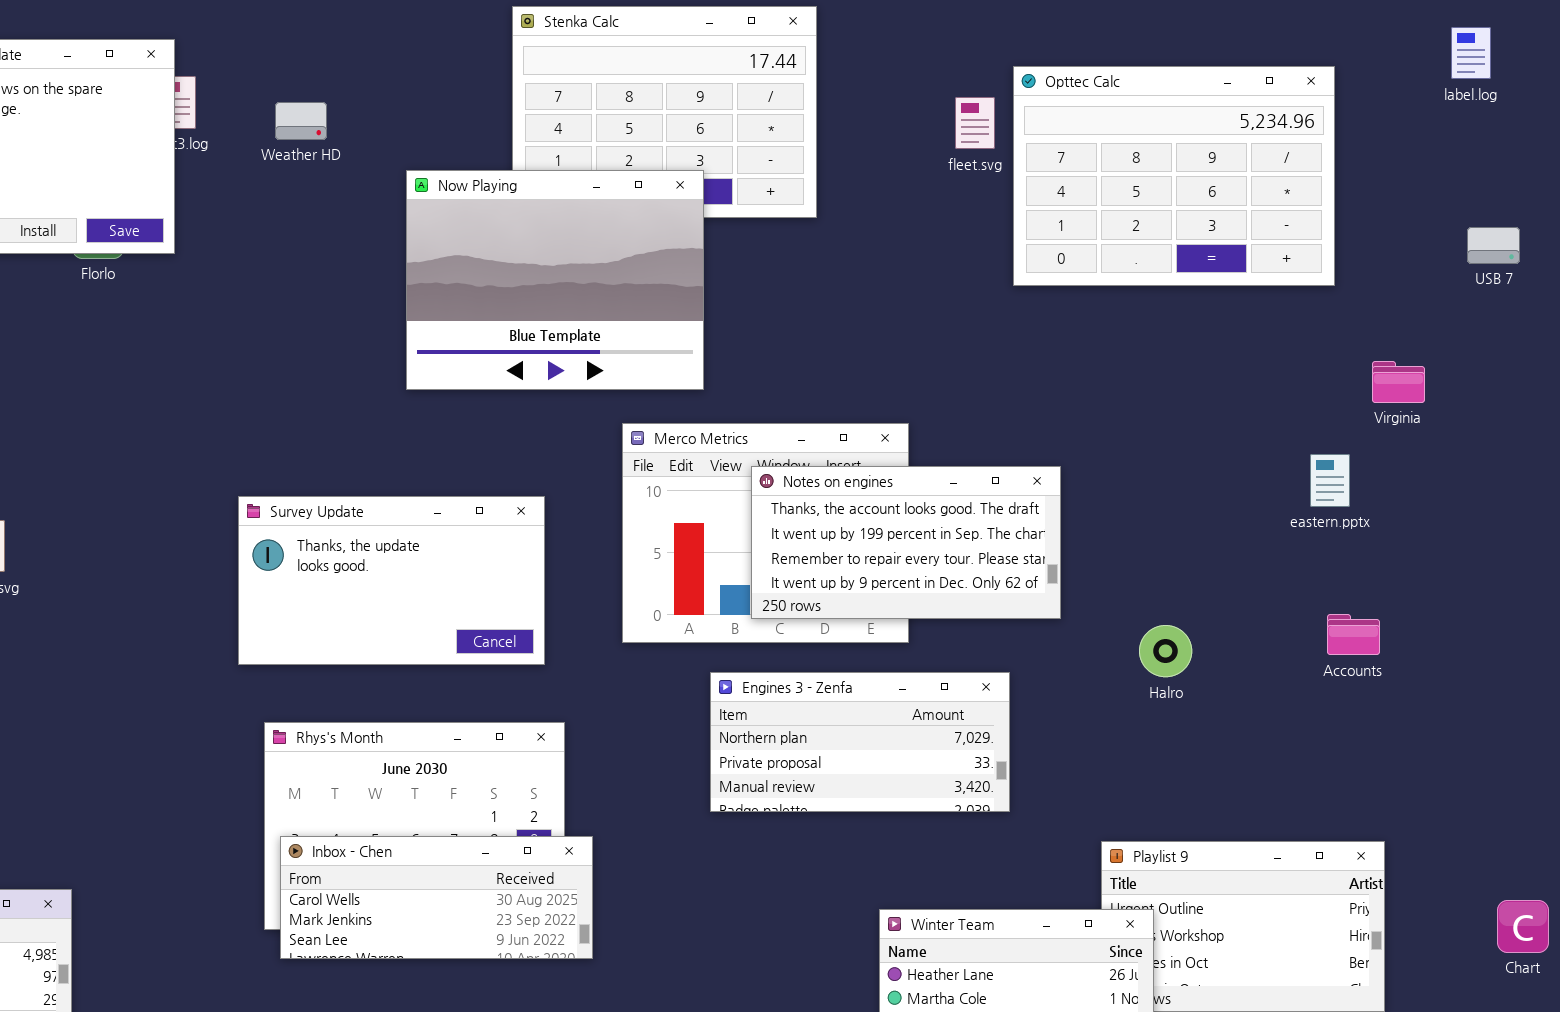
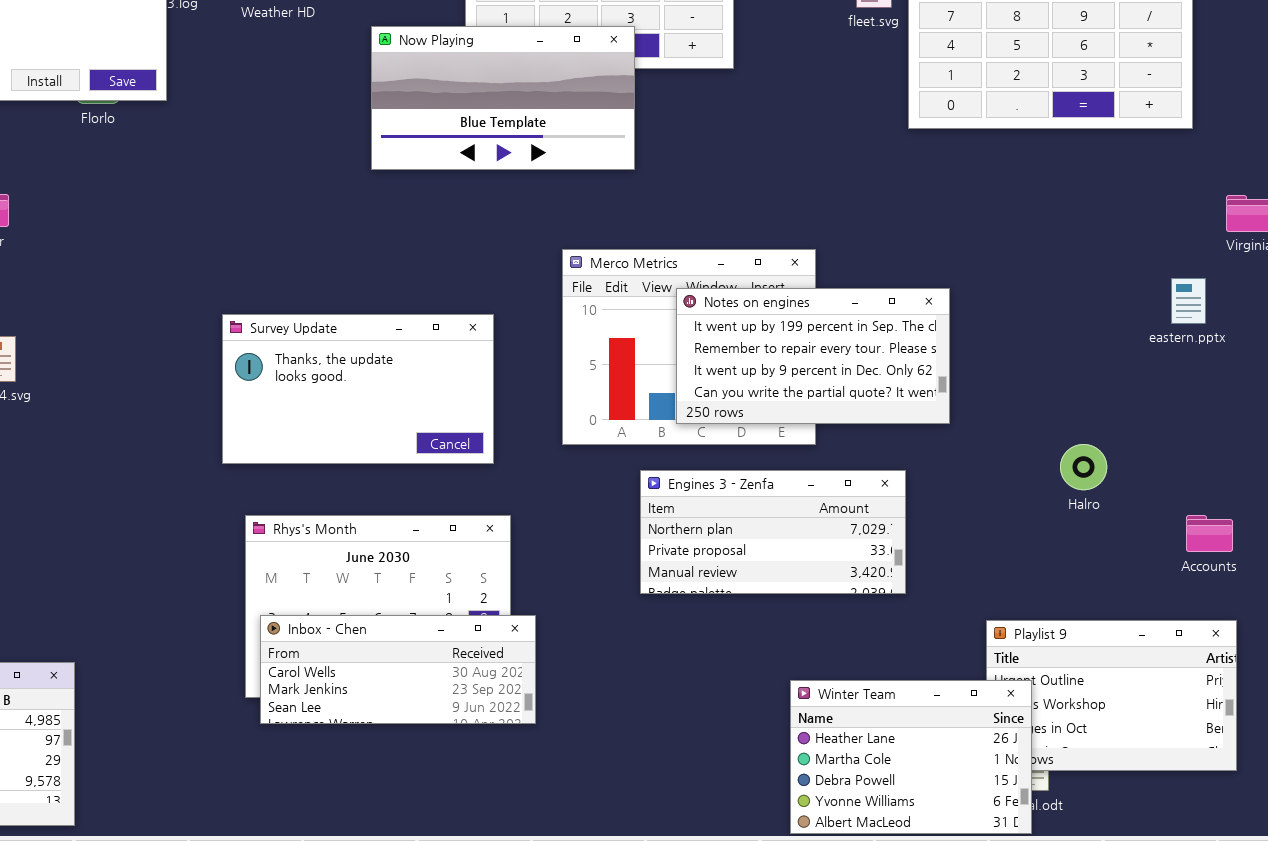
Now Playing: [406,170,704,390] -> [371,26,635,170], resized
Notes on engines: [751,466,1061,619] -> [676,288,950,424], scrolled down 1 row
Accounts: [1327,614,1380,655] -> [1186,515,1233,552], moved
Halro: [1139,625,1192,677] -> [1060,444,1107,490], moved

